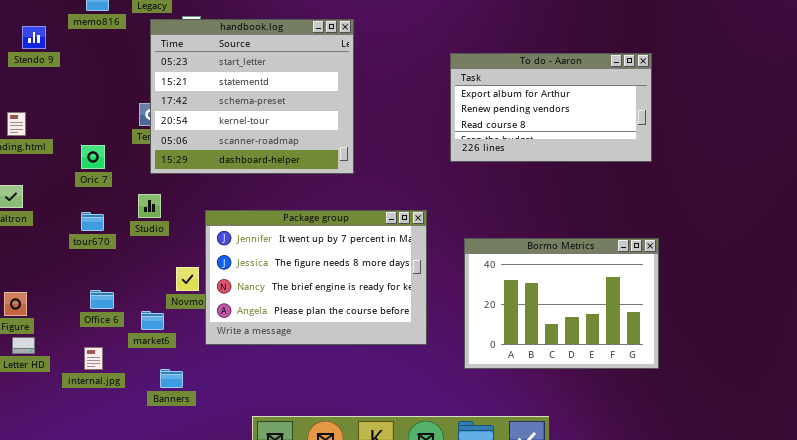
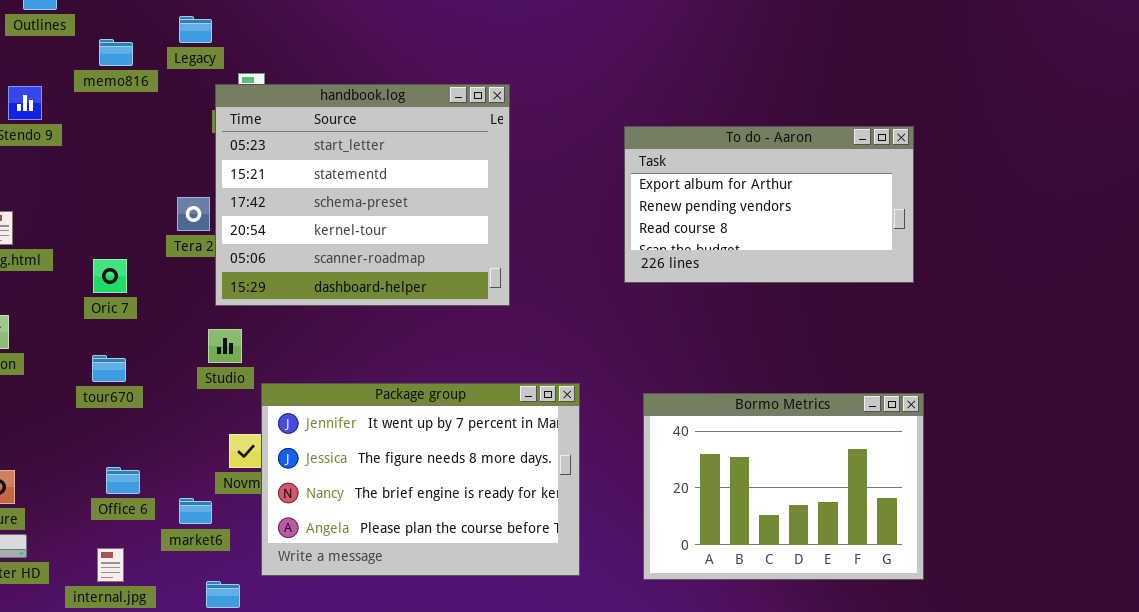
handbook.log: [150,19,354,174] -> [215,84,510,306], moved
Studio: [138,194,161,218] -> [208,329,242,363], moved
Package group: [205,210,427,345] -> [261,383,580,576], moved

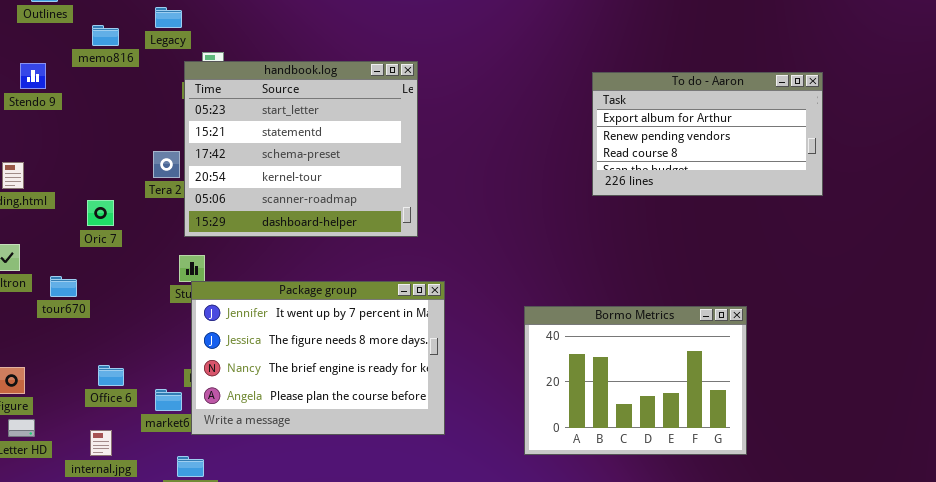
To do - Aaron: [624,126,914,283] -> [592,72,823,196], moved
tour670: [92,355,126,382] -> [50,276,77,297], moved
Package group: [261,383,580,576] -> [191,281,445,435], moved

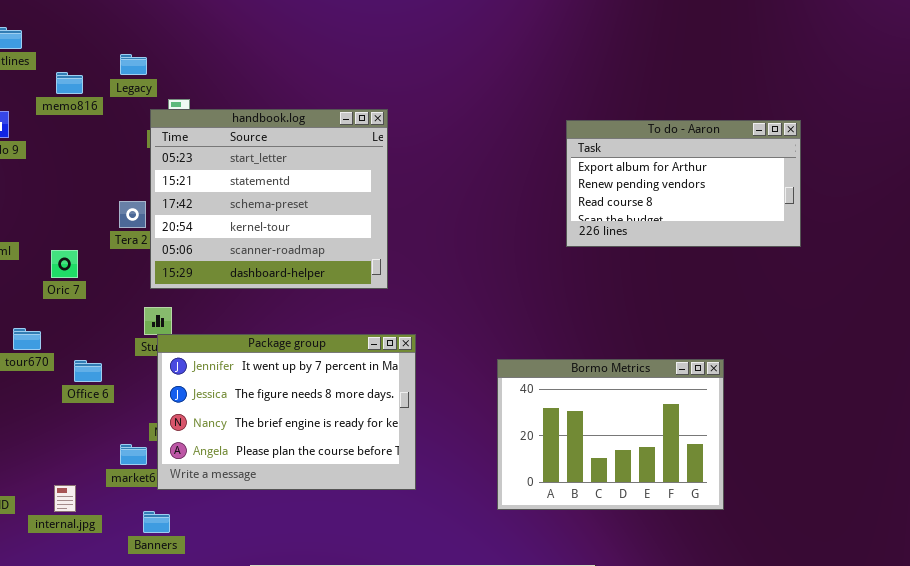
Office 6: [98,365,124,386] -> [74,360,102,382], moved

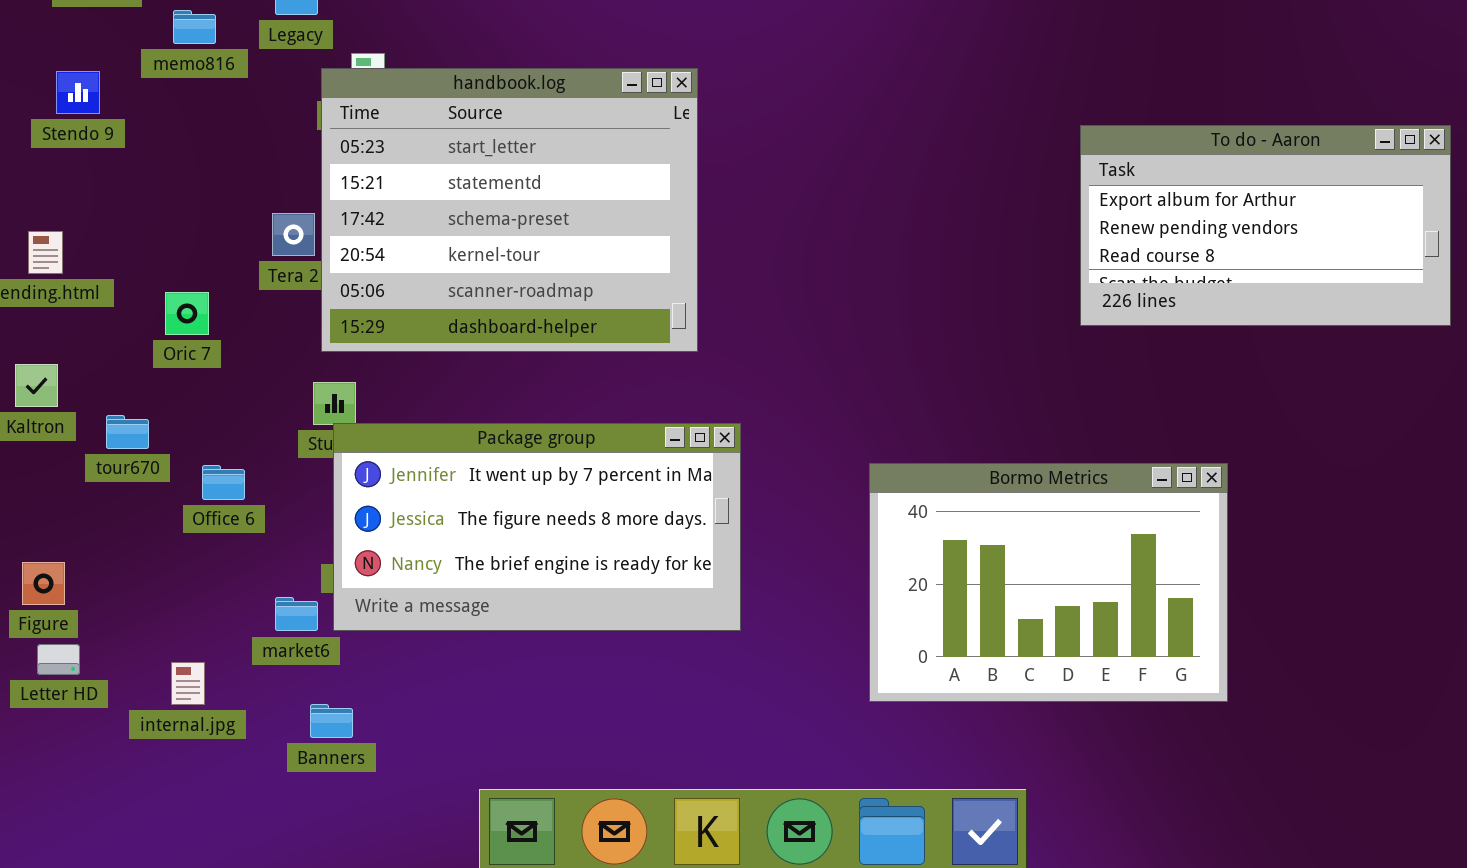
To do - Aaron: [566,120,801,247] -> [1080,125,1451,326], moved
Package group: [157,334,416,490] -> [333,423,741,631], resized

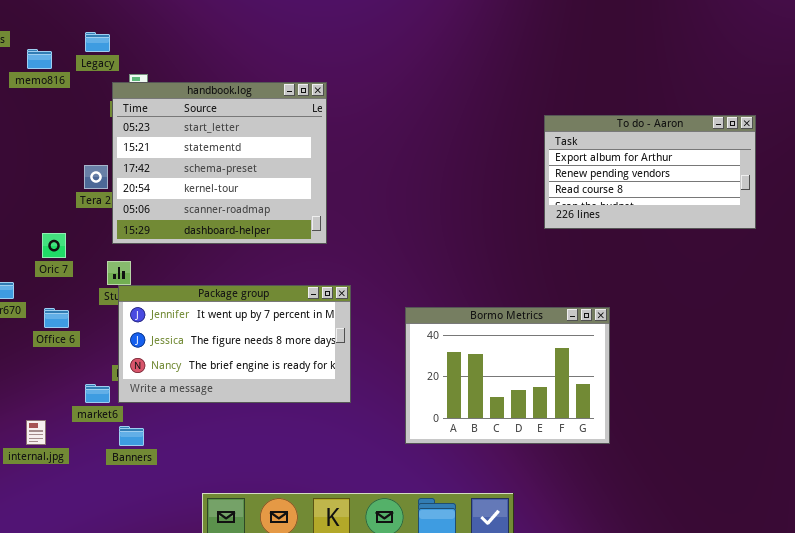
Oric 7: [165,292,209,335] -> [42,233,66,258], moved
Bormo Metrics: [869,463,1228,702] -> [405,307,610,444], moved
Banners: [310,704,353,738] -> [119,426,144,446], moved

